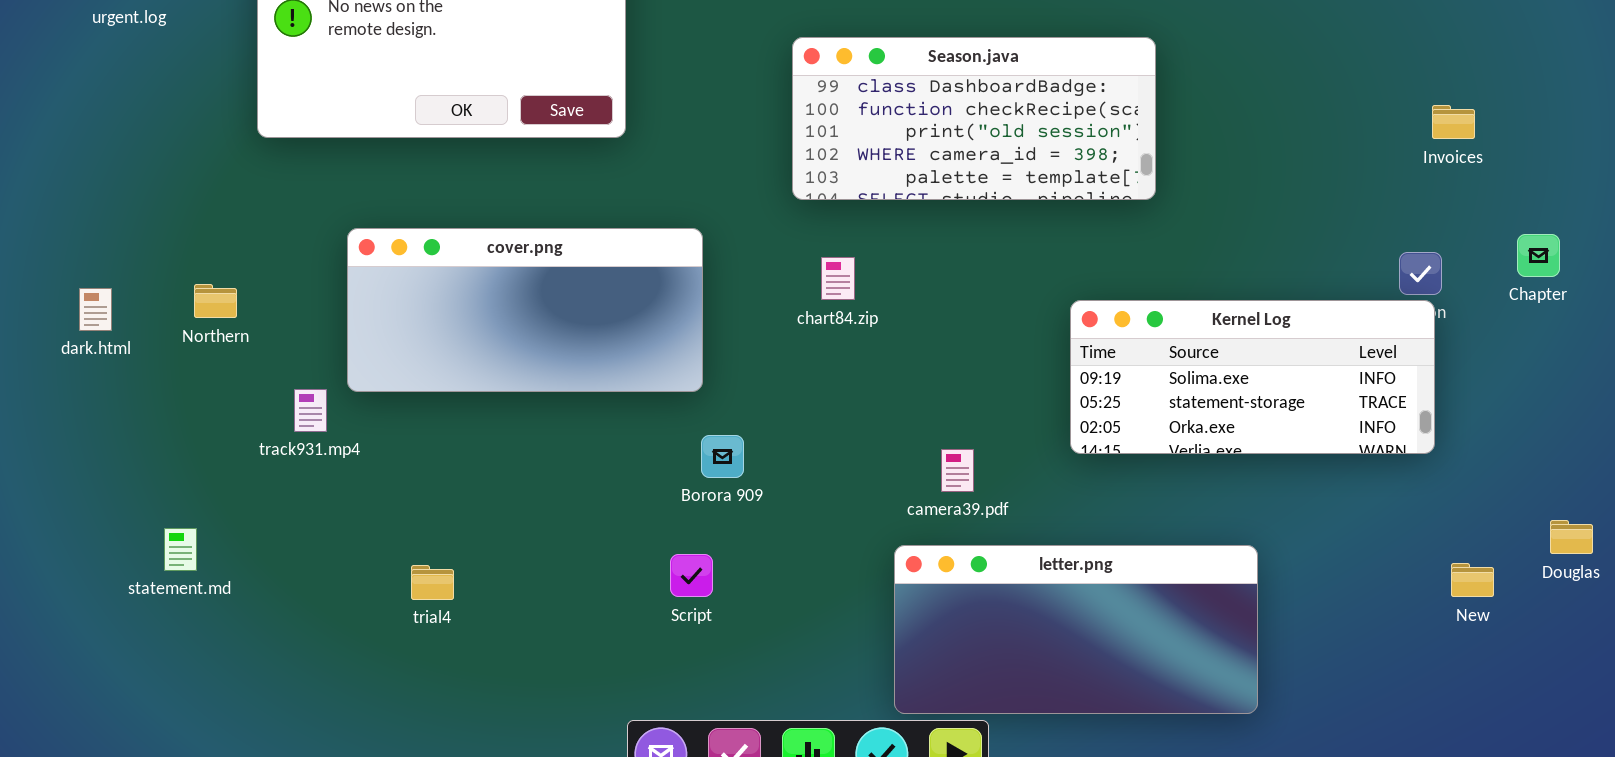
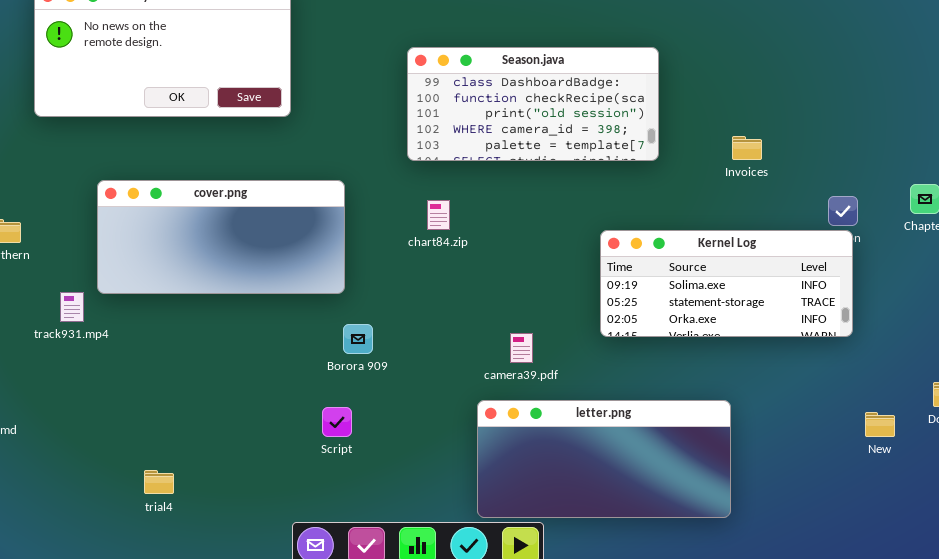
Invoices: [1432,105,1475,139] -> [732,136,762,160], moved
trial4: [411,565,454,600] -> [144,470,174,494], moved

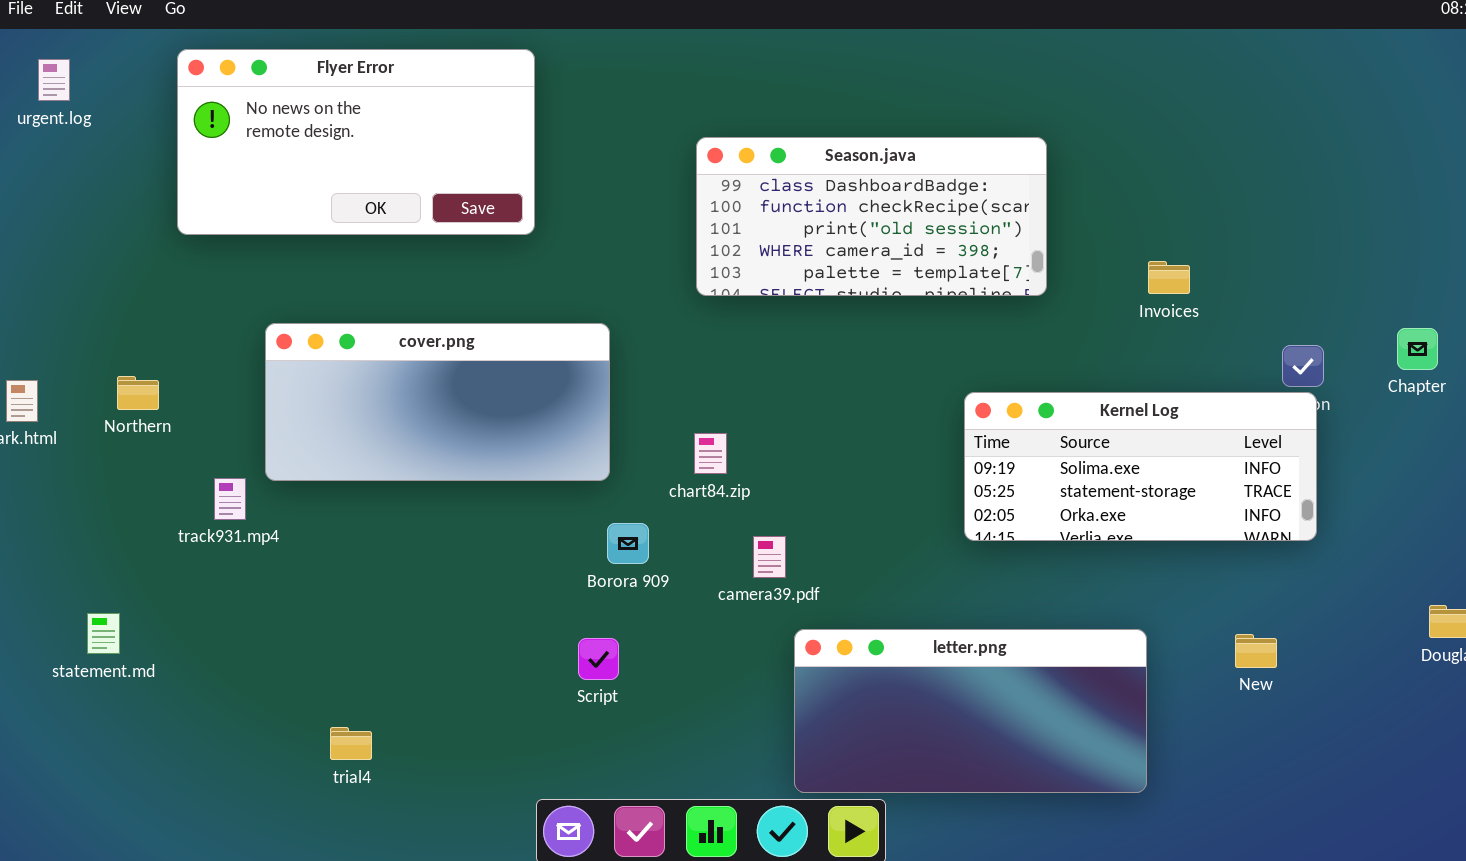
chart84.zip: [427,200,450,230] -> [694,433,727,474], moved
camera39.pdf: [510,333,533,363] -> [753,536,786,578], moved
New: [865,412,895,437] -> [1235,634,1277,668], moved

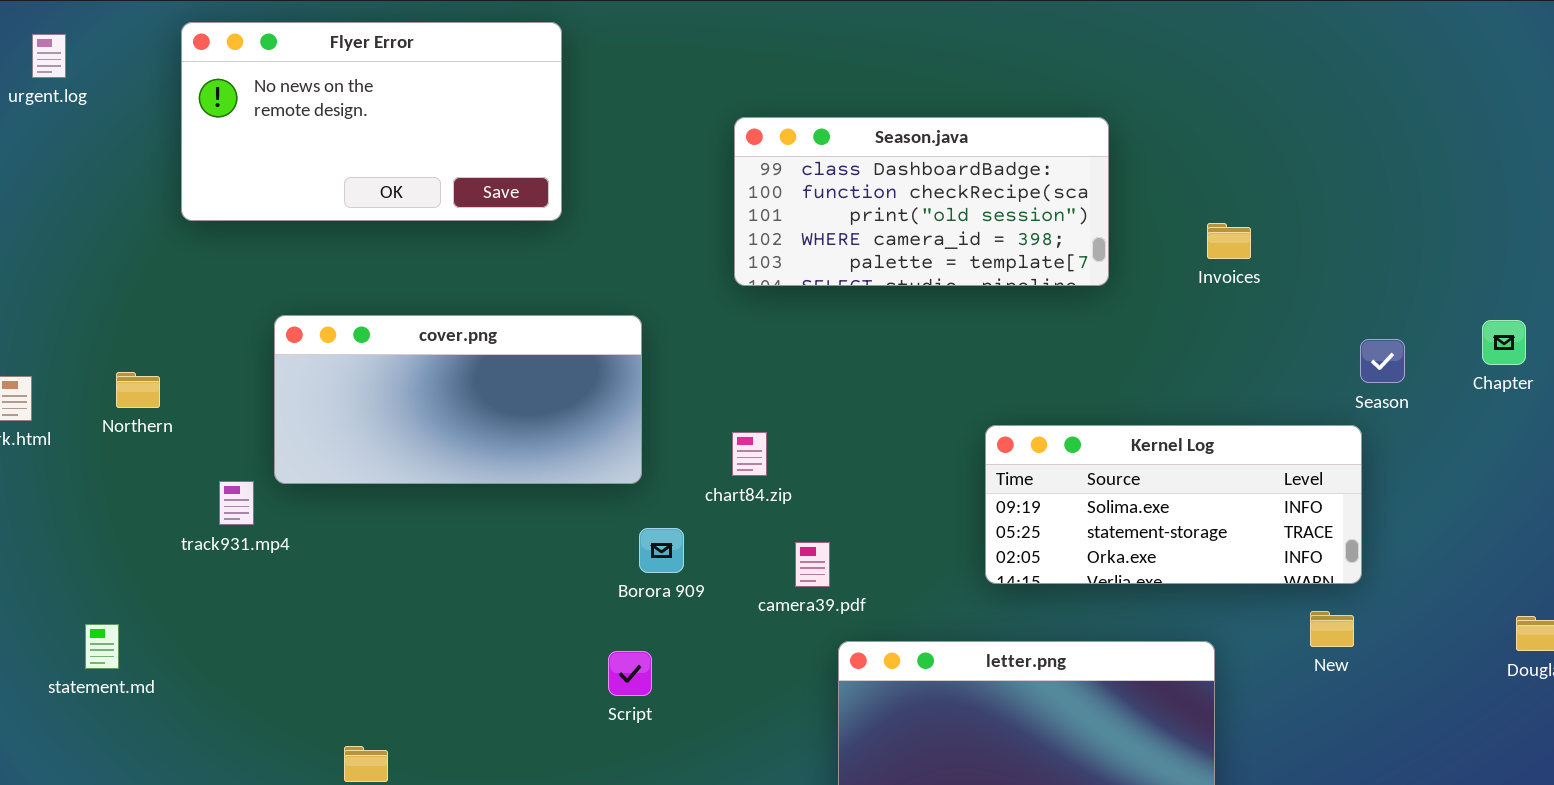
Invoices: [1148,261,1190,294] -> [1207,223,1251,259], moved
Kernel Log: [964,392,1317,541] -> [985,425,1362,584], moved
New: [1235,634,1277,668] -> [1310,611,1354,647], moved

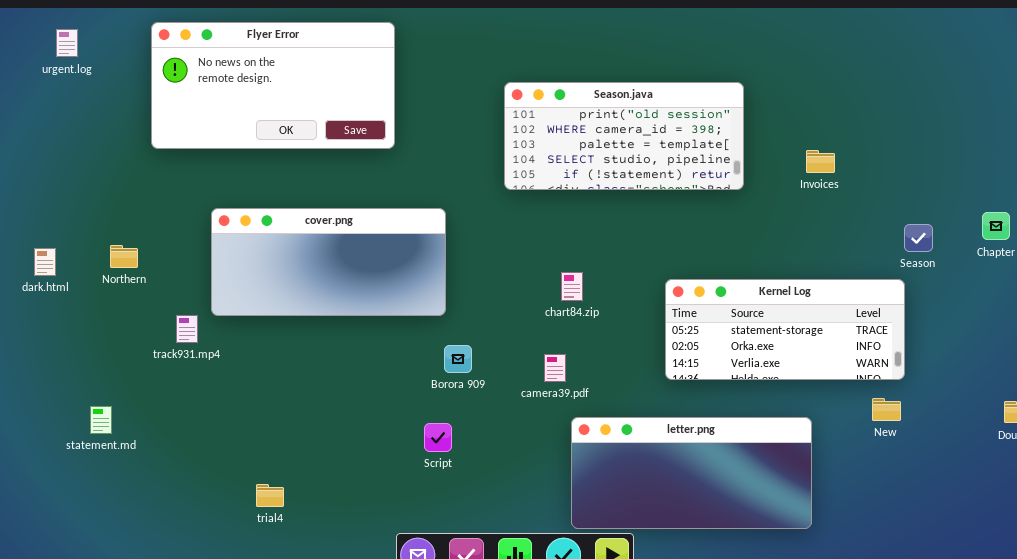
Season.java: [734,117,1109,286] -> [504,82,744,190], scrolled down 2 rows
Kernel Log: [985,425,1362,584] -> [665,279,905,380], scrolled down 1 row
chart84.zip: [732,432,767,476] -> [561,272,583,301], moved

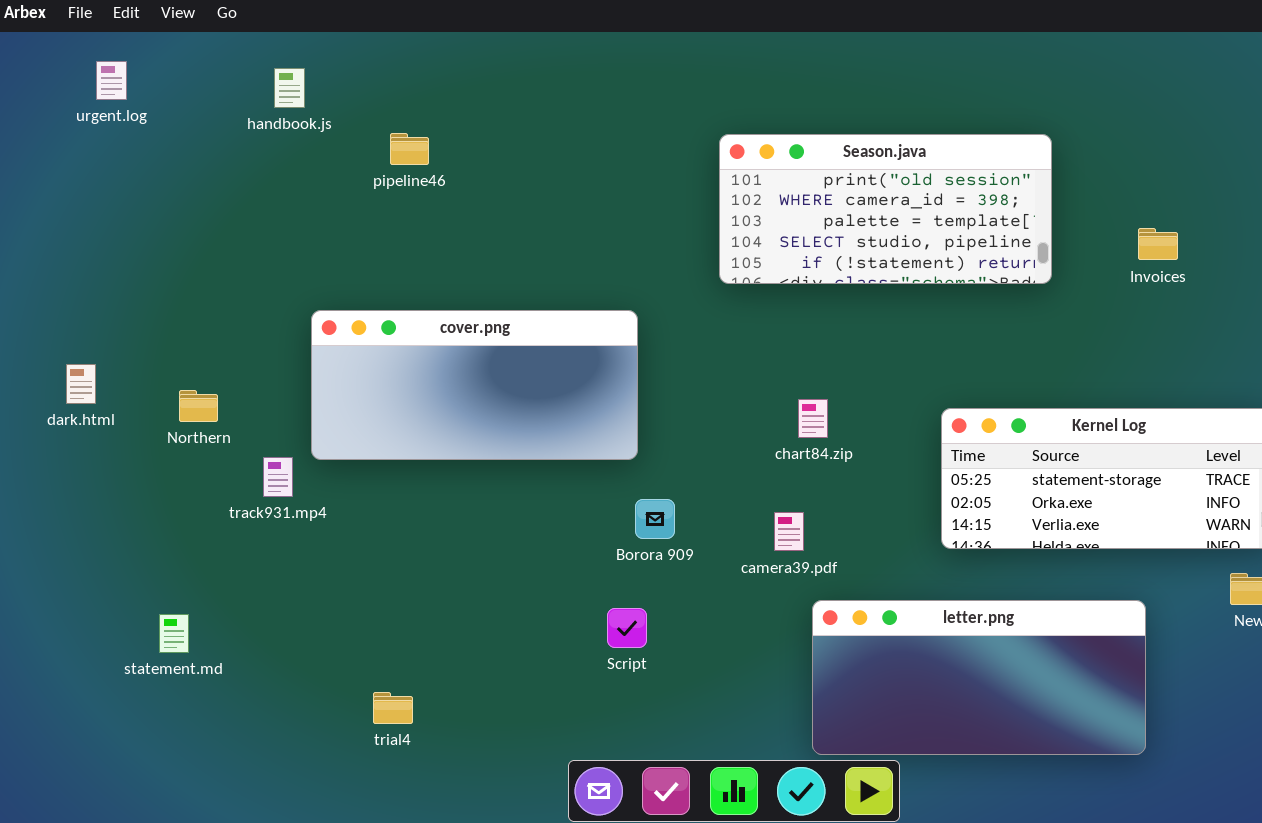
Flyer Error: [151,22,395,149] -> none, closed
Northern: [110,245,138,268] -> [179,390,218,422], moved
statement.md: [90,406,112,434] -> [159,614,189,653], moved

